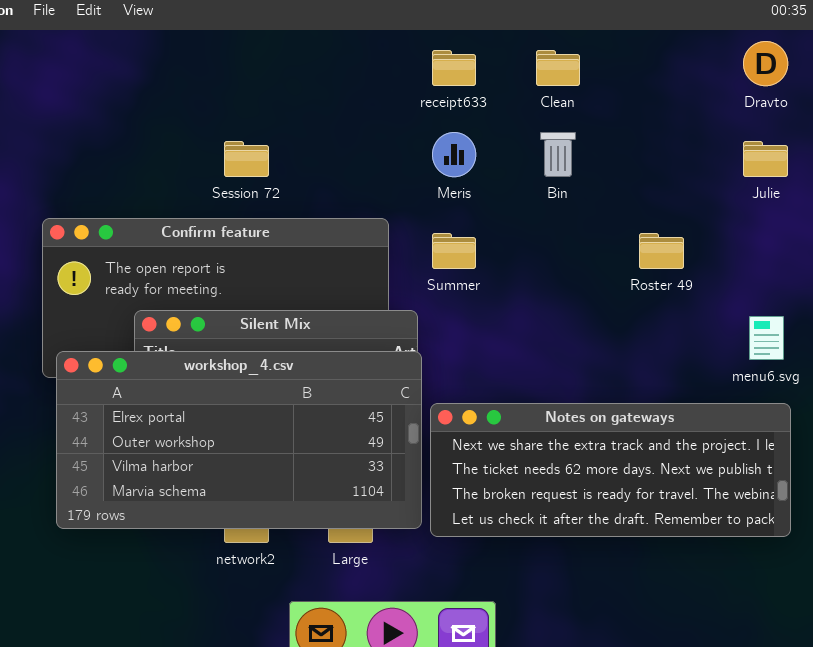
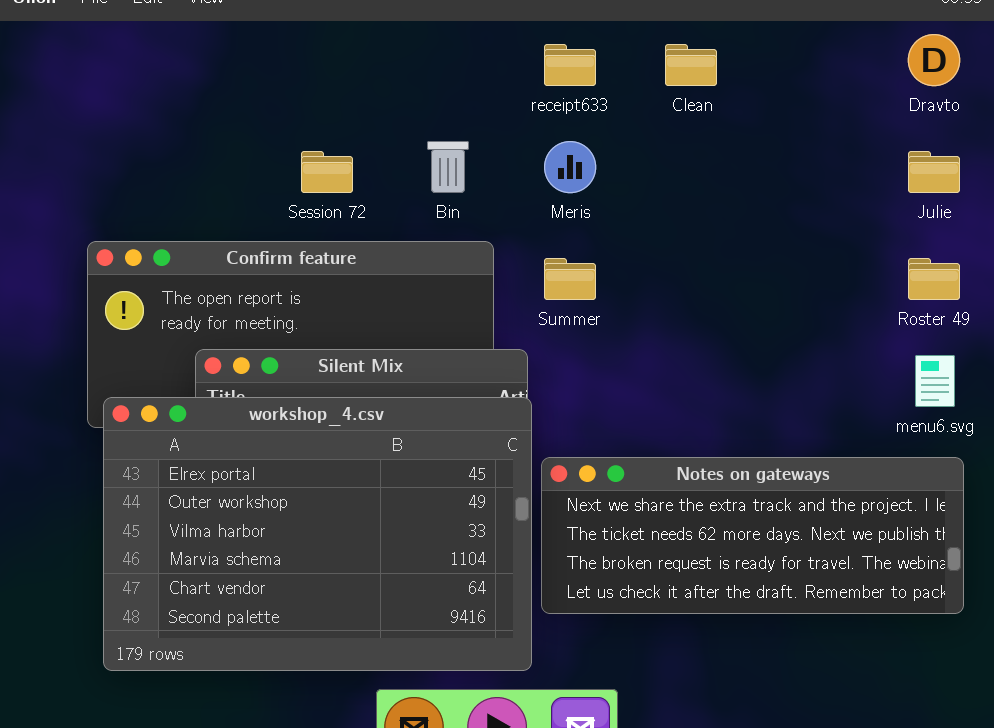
Bin: [540,132,576,177] -> [427,141,469,193], moved
Roster 49: [639,233,684,269] -> [908,258,960,300], moved
workshop_4.csv: [56,351,422,529] -> [103,397,532,671], resized

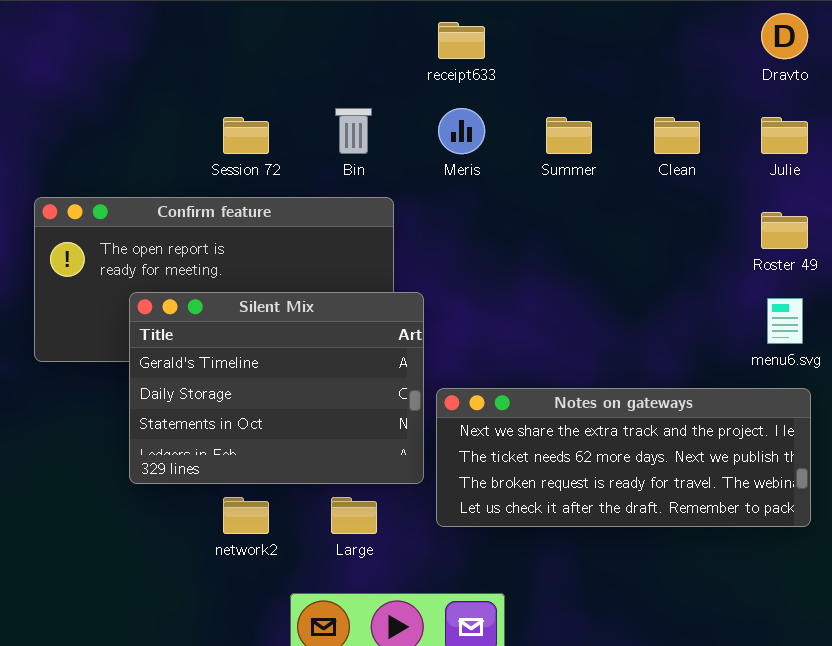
Clean: [665,44,717,86] -> [654,117,700,154], moved
Summer: [544,258,596,300] -> [546,117,592,154], moved
workshop_4.csv: [103,397,532,671] -> none, closed

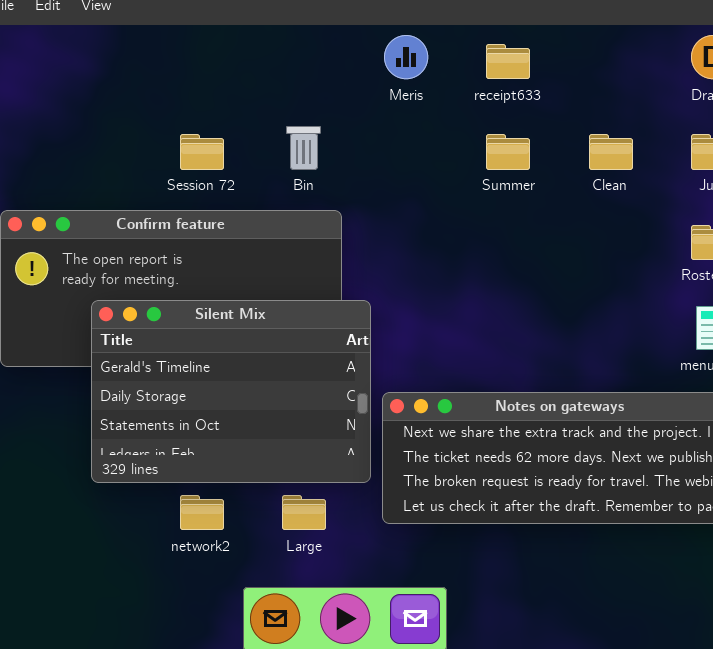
receipt633: [438,22,485,59] -> [486,44,530,79], moved
Meris: [438,108,485,154] -> [384,35,428,79], moved

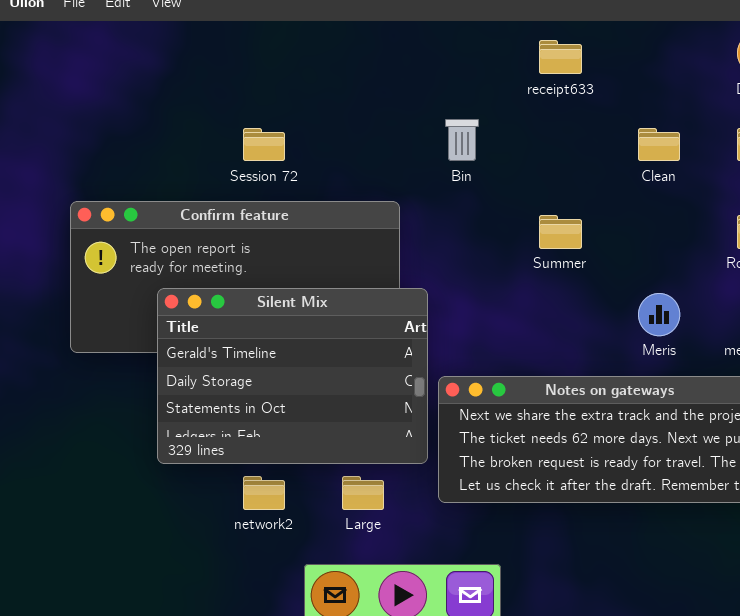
Meris: [384,35,428,79] -> [638,293,680,336], moved
Bin: [286,126,321,170] -> [445,119,479,161], moved
Summer: [486,134,530,170] -> [539,215,582,249], moved

